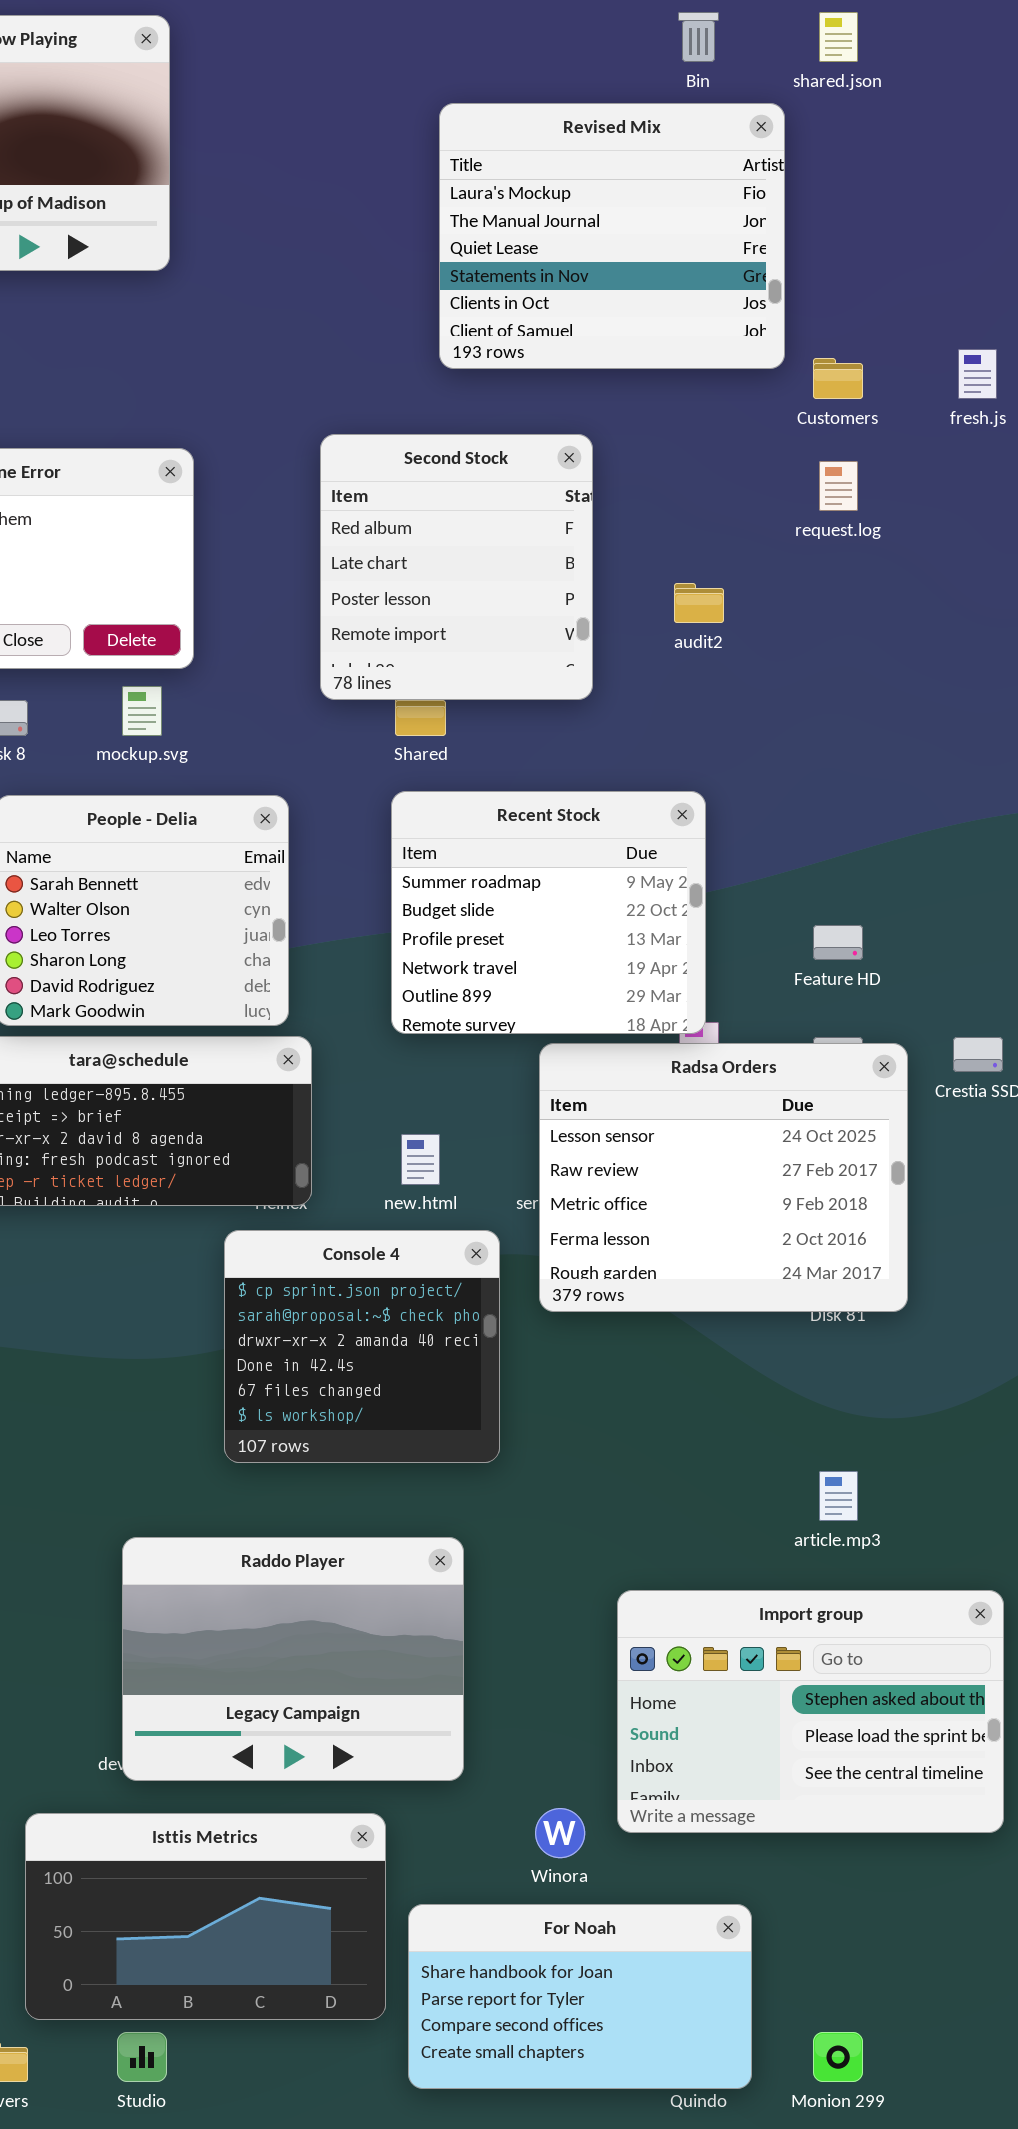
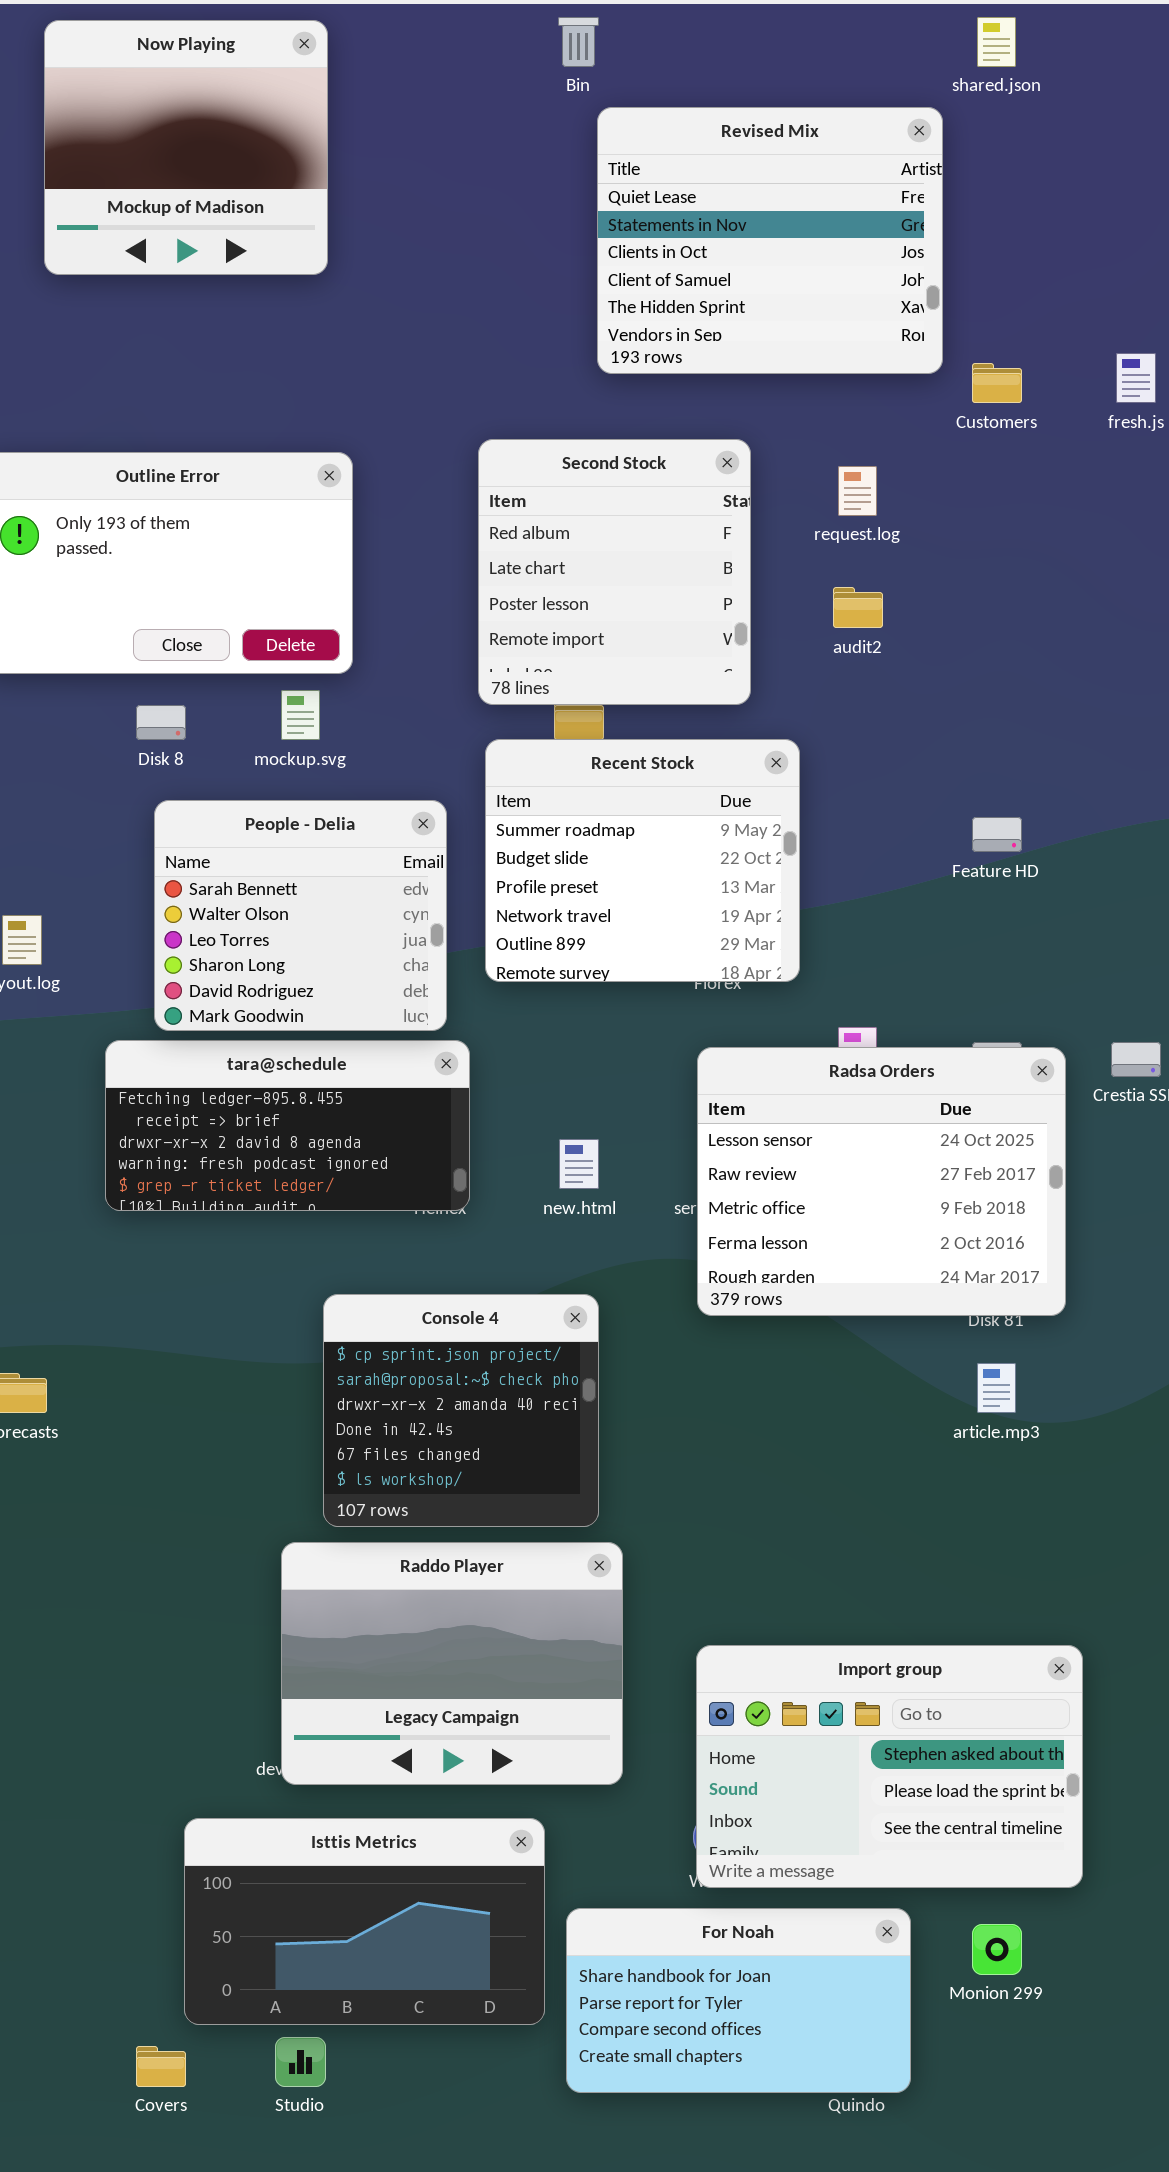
Bin: [678,12,719,62] -> [558,17,599,67], moved
Revised Mix: [439,103,785,369] -> [597,107,943,374], scrolled down 2 rows
request.log: [819,461,858,511] -> [838,466,877,516], moved
Recent Stock: [391,791,706,1034] -> [485,739,800,982], moved
Feature HD: [813,925,863,960] -> [972,817,1022,852], moved
Console 4: [224,1230,500,1463] -> [323,1294,599,1527], moved
article.mp3: [819,1471,858,1521] -> [977,1363,1016,1413], moved
Import group: [617,1590,1004,1833] -> [696,1645,1083,1888], moved
Monion 299: [813,2032,863,2082] -> [972,1924,1022,1975], moved

